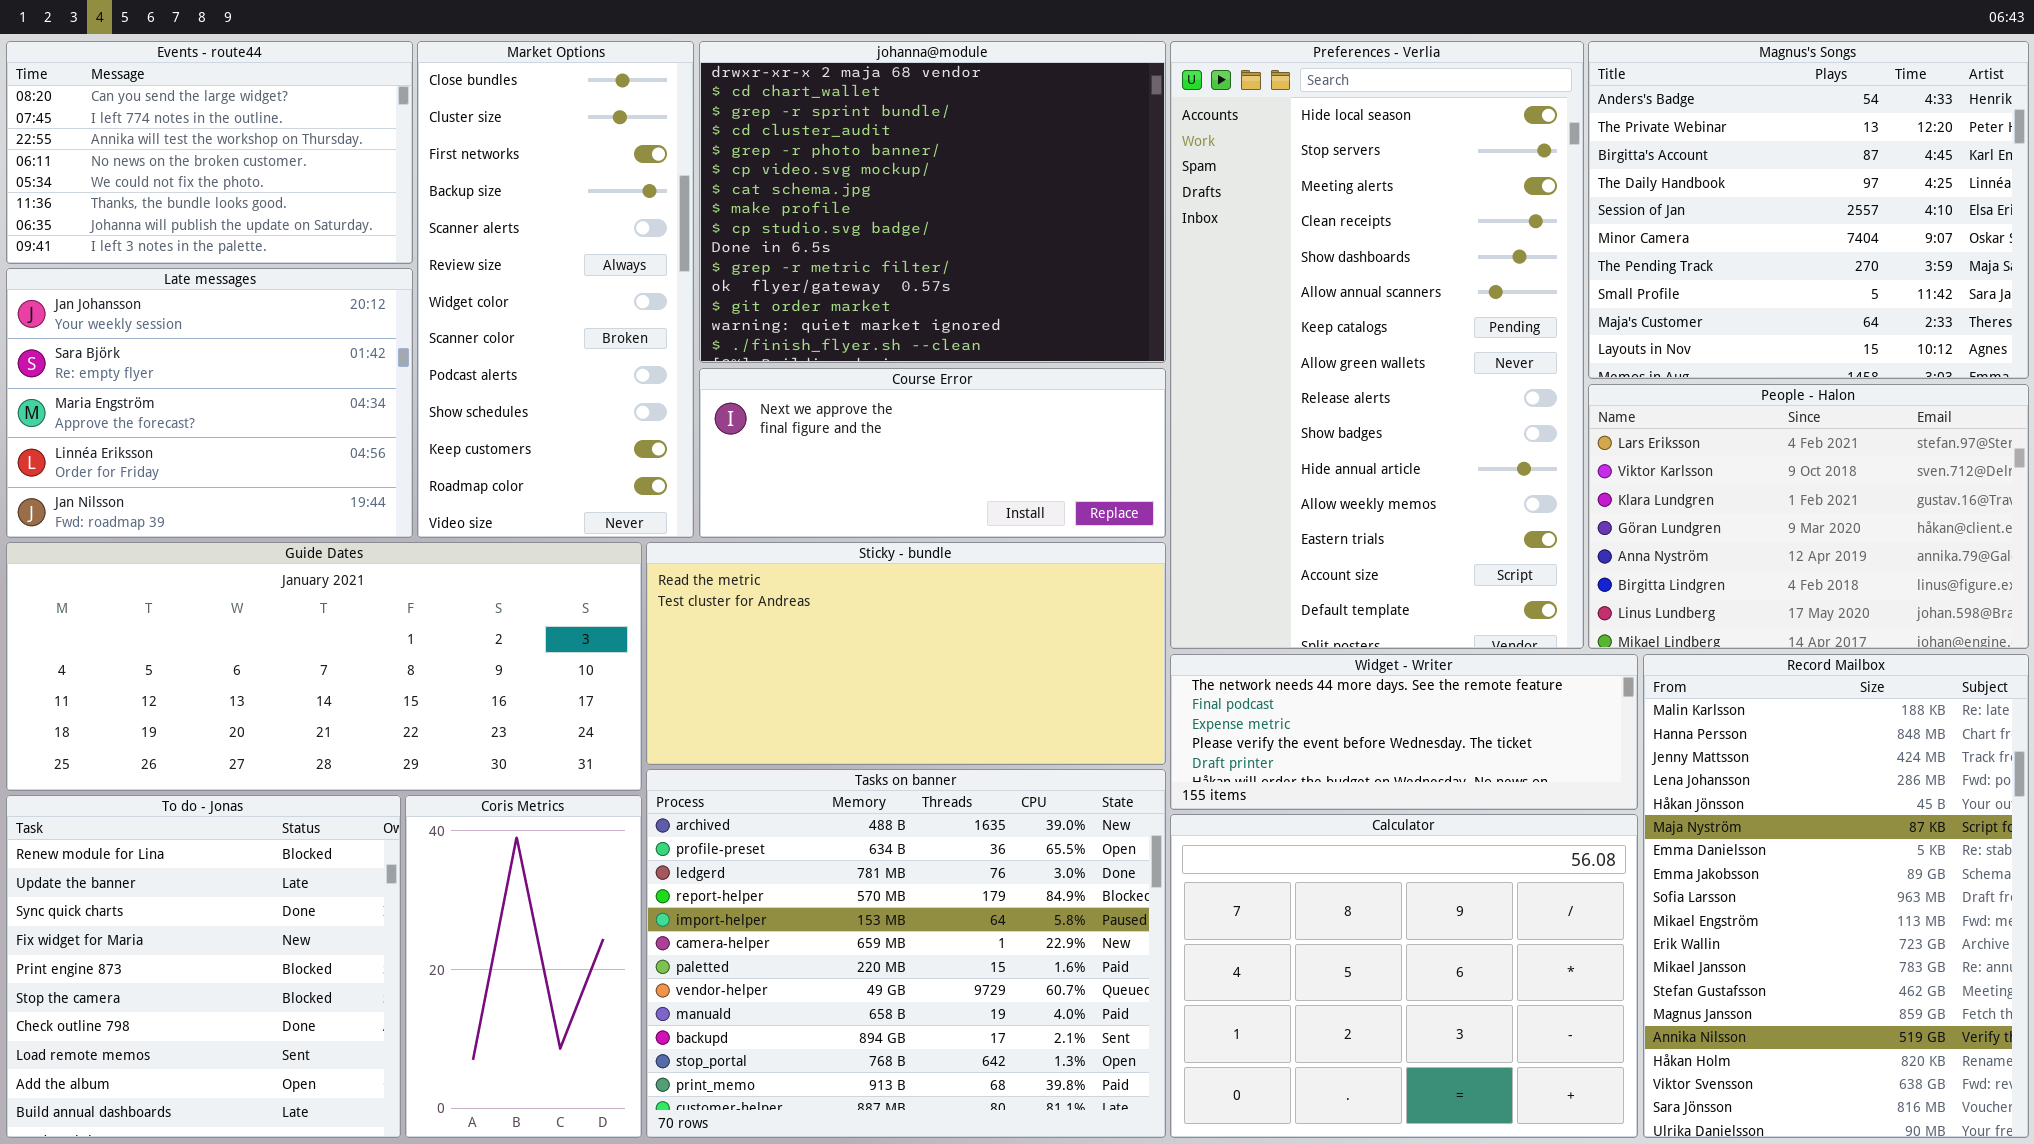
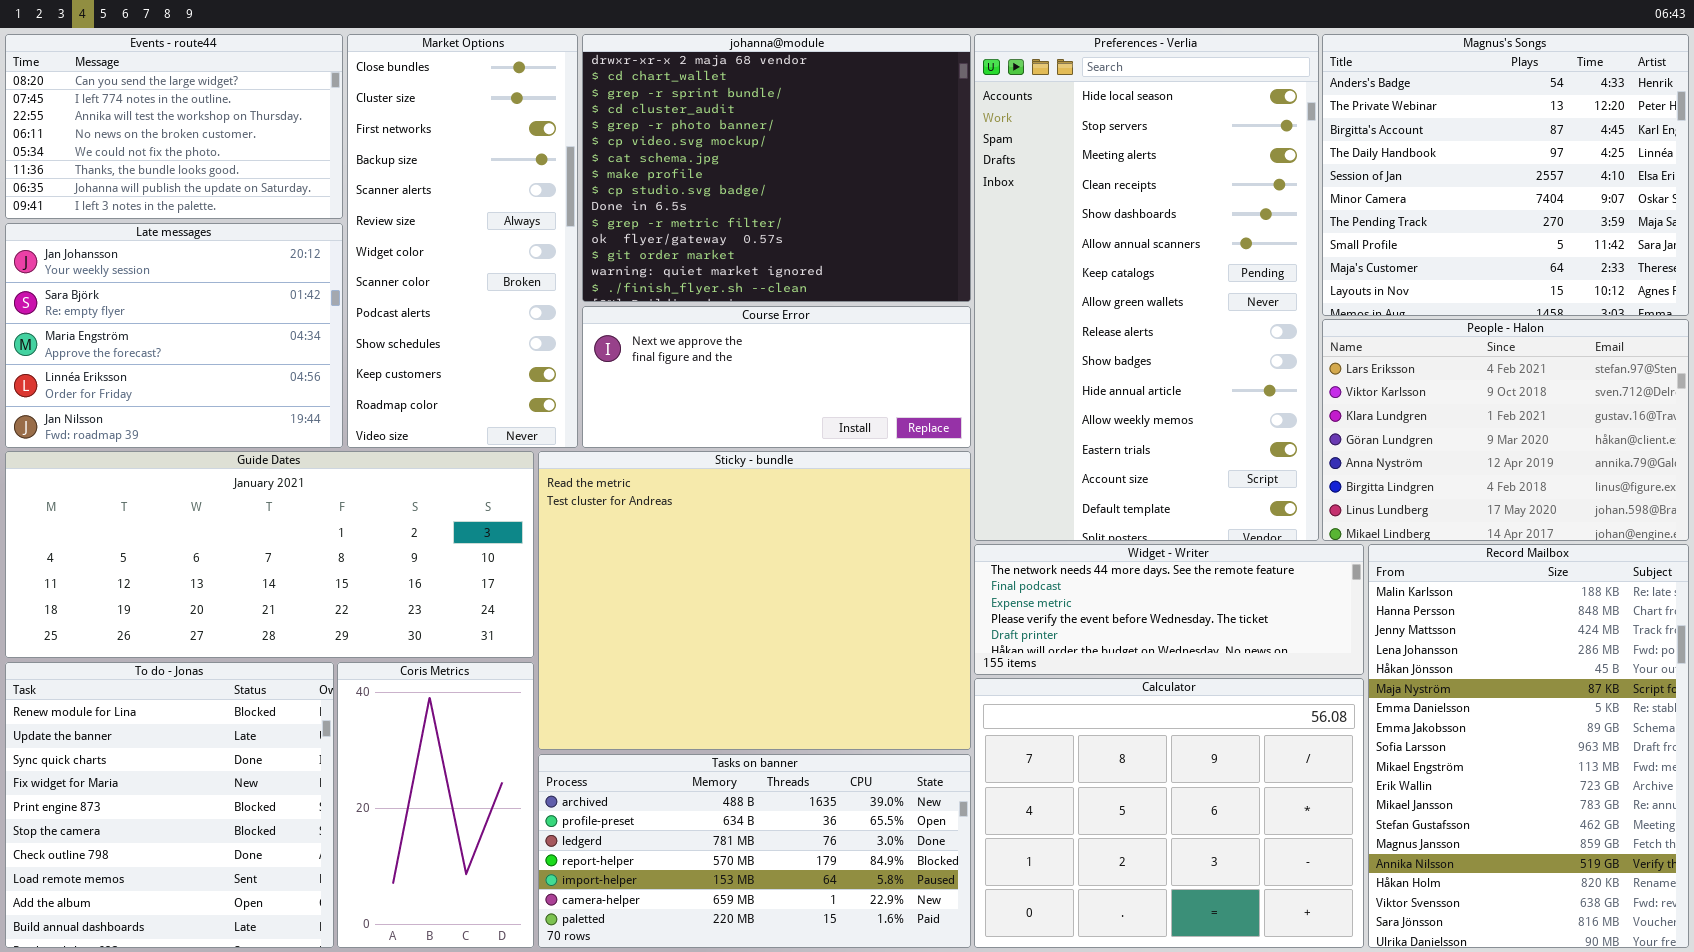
Sticky - bundle: [646,542,1166,765] -> [538,451,971,750], resized
Tasks on banner: [646,769,1166,1138] -> [538,754,971,948], resized

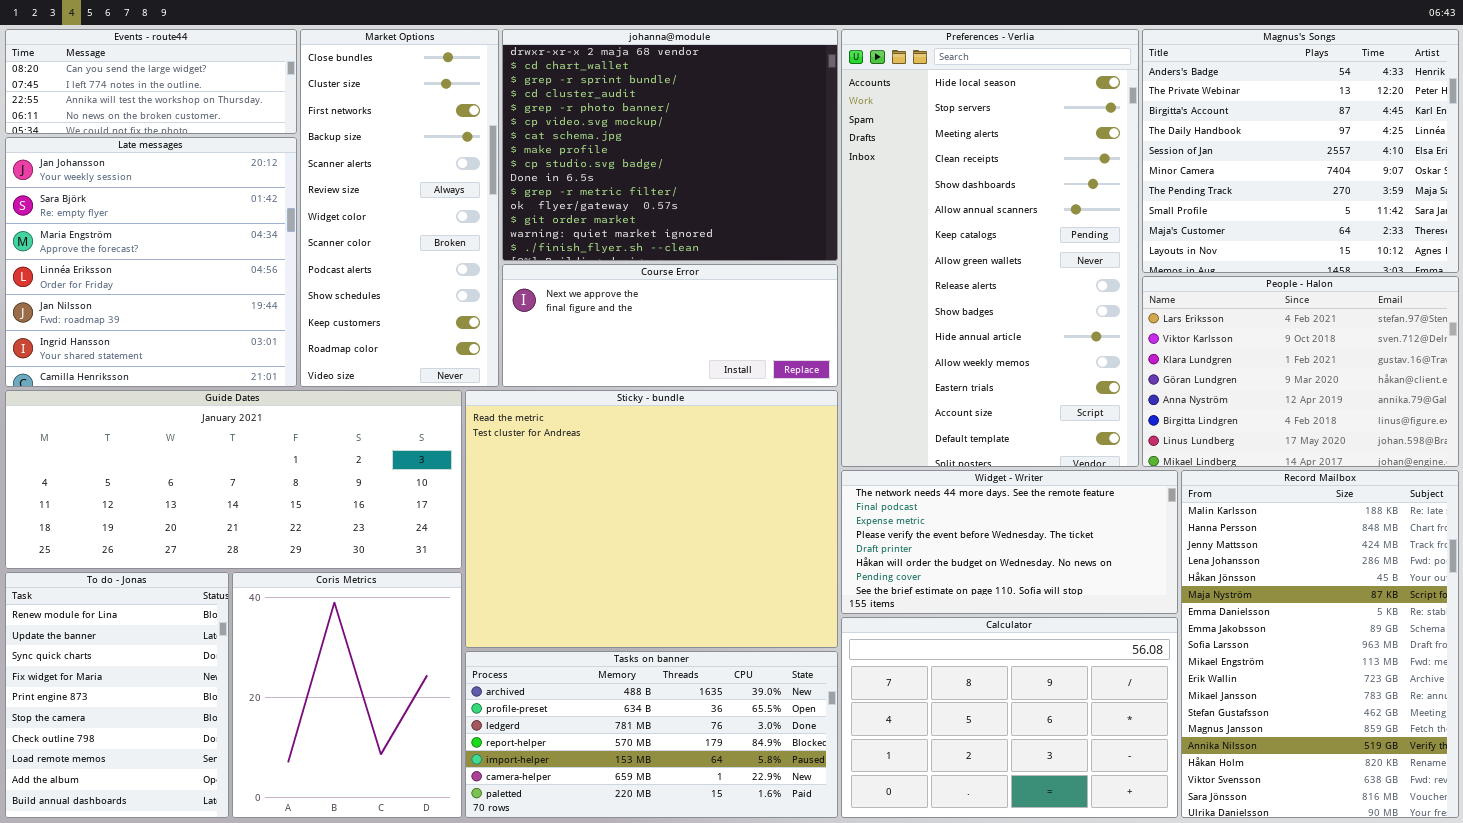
Events - route44: [5,34,343,219] -> [5,29,297,134], resized
Late messages: [5,223,343,448] -> [5,137,297,387], resized
Widget - Writer: [974,544,1364,675] -> [841,470,1178,614], resized
To do - Jonas: [5,662,334,948] -> [5,572,229,818], resized
Coris Metrics: [337,662,534,948] -> [232,572,462,818], resized
Calculator: [974,678,1364,948] -> [841,617,1178,818], resized

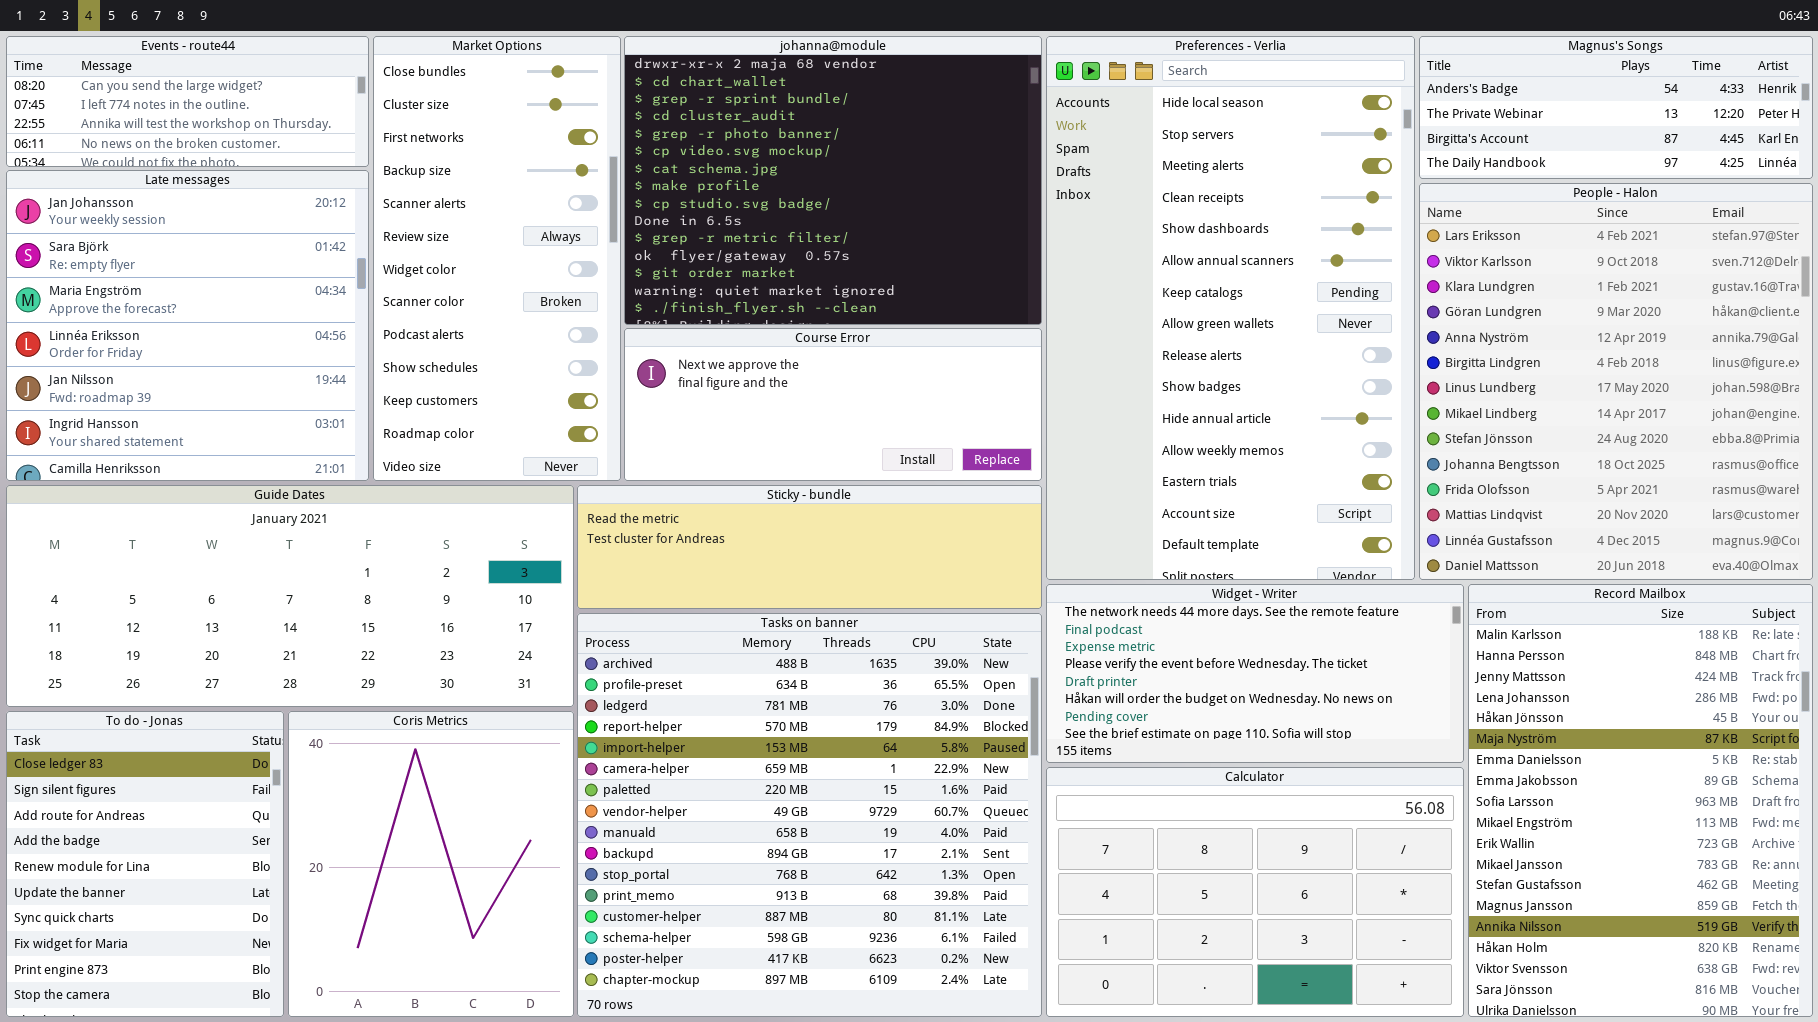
Magnus's Songs: [1142,29,1459,273] -> [1419,36,1813,179], resized
People - Halon: [1142,276,1459,467] -> [1419,183,1813,580], resized
Sticky - bundle: [465,390,838,648] -> [577,485,1042,609], resized
To do - Jonas: [5,572,229,818] -> [6,711,284,1017], scrolled up 4 rows
Tasks on banner: [465,651,838,818] -> [577,613,1042,1017], resized

